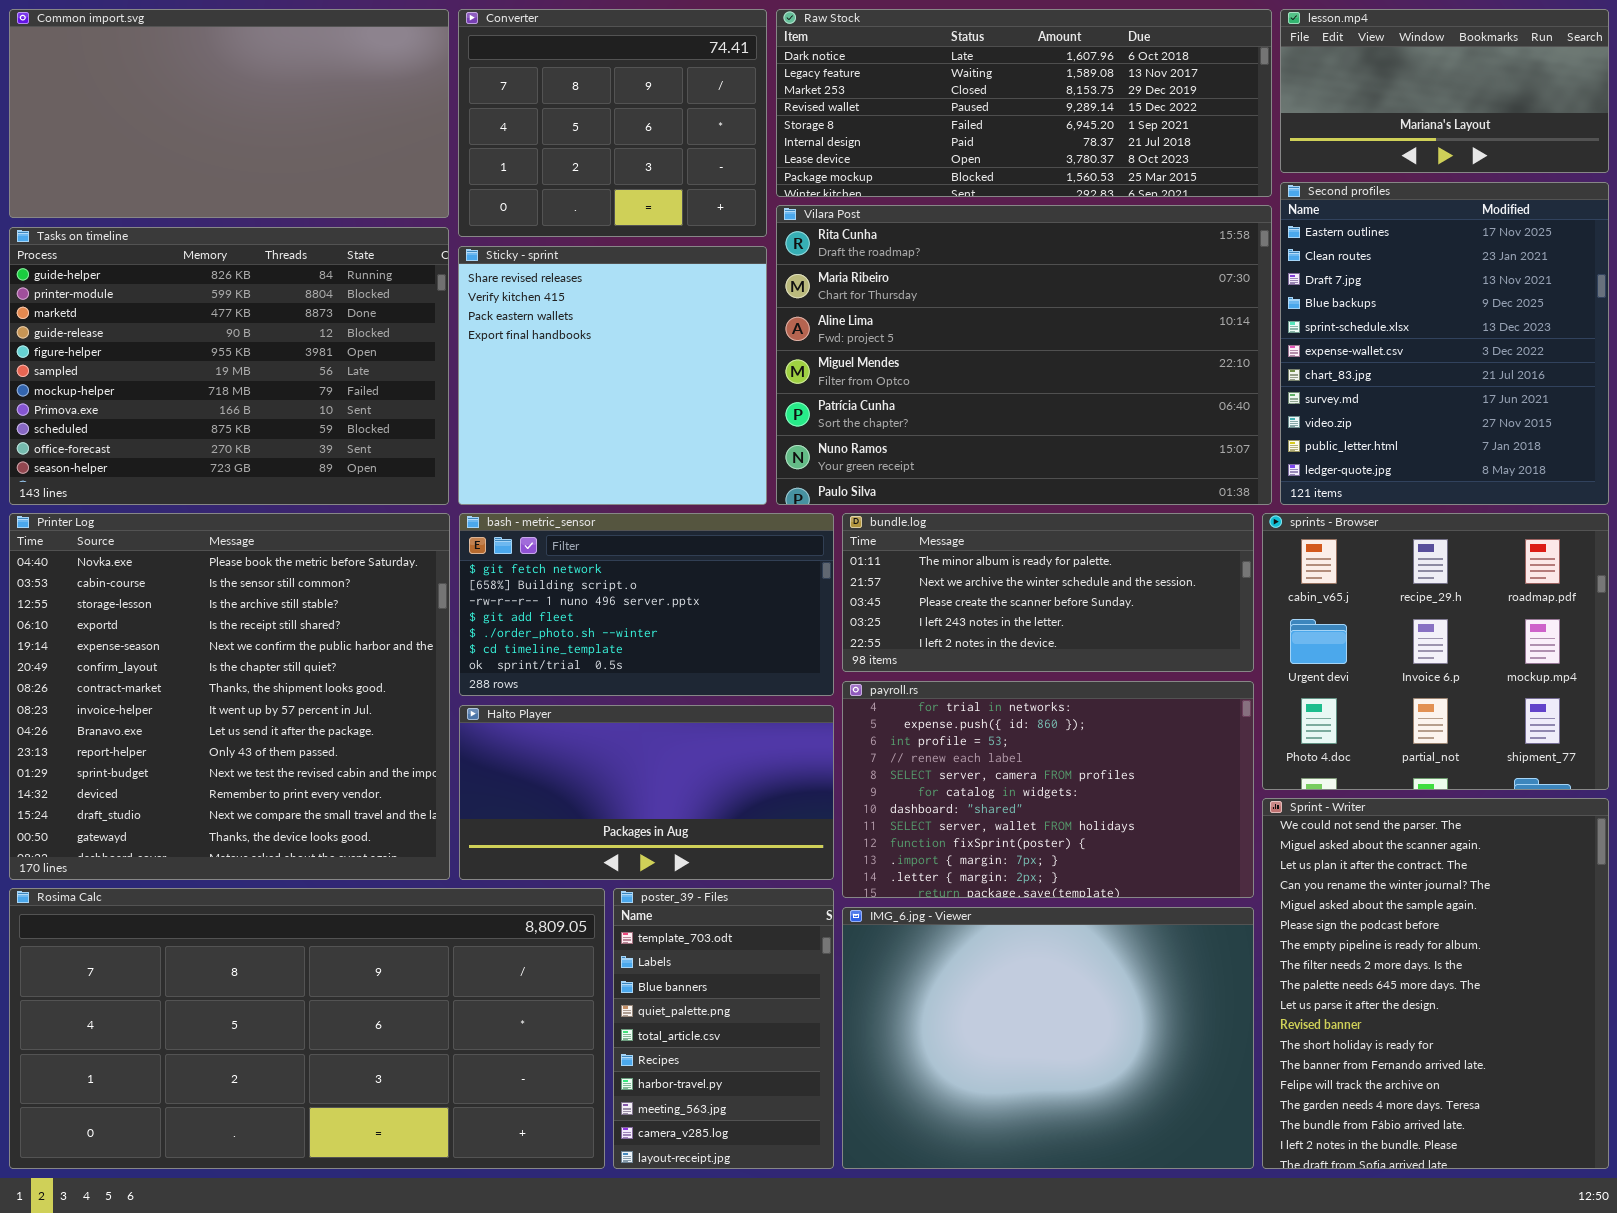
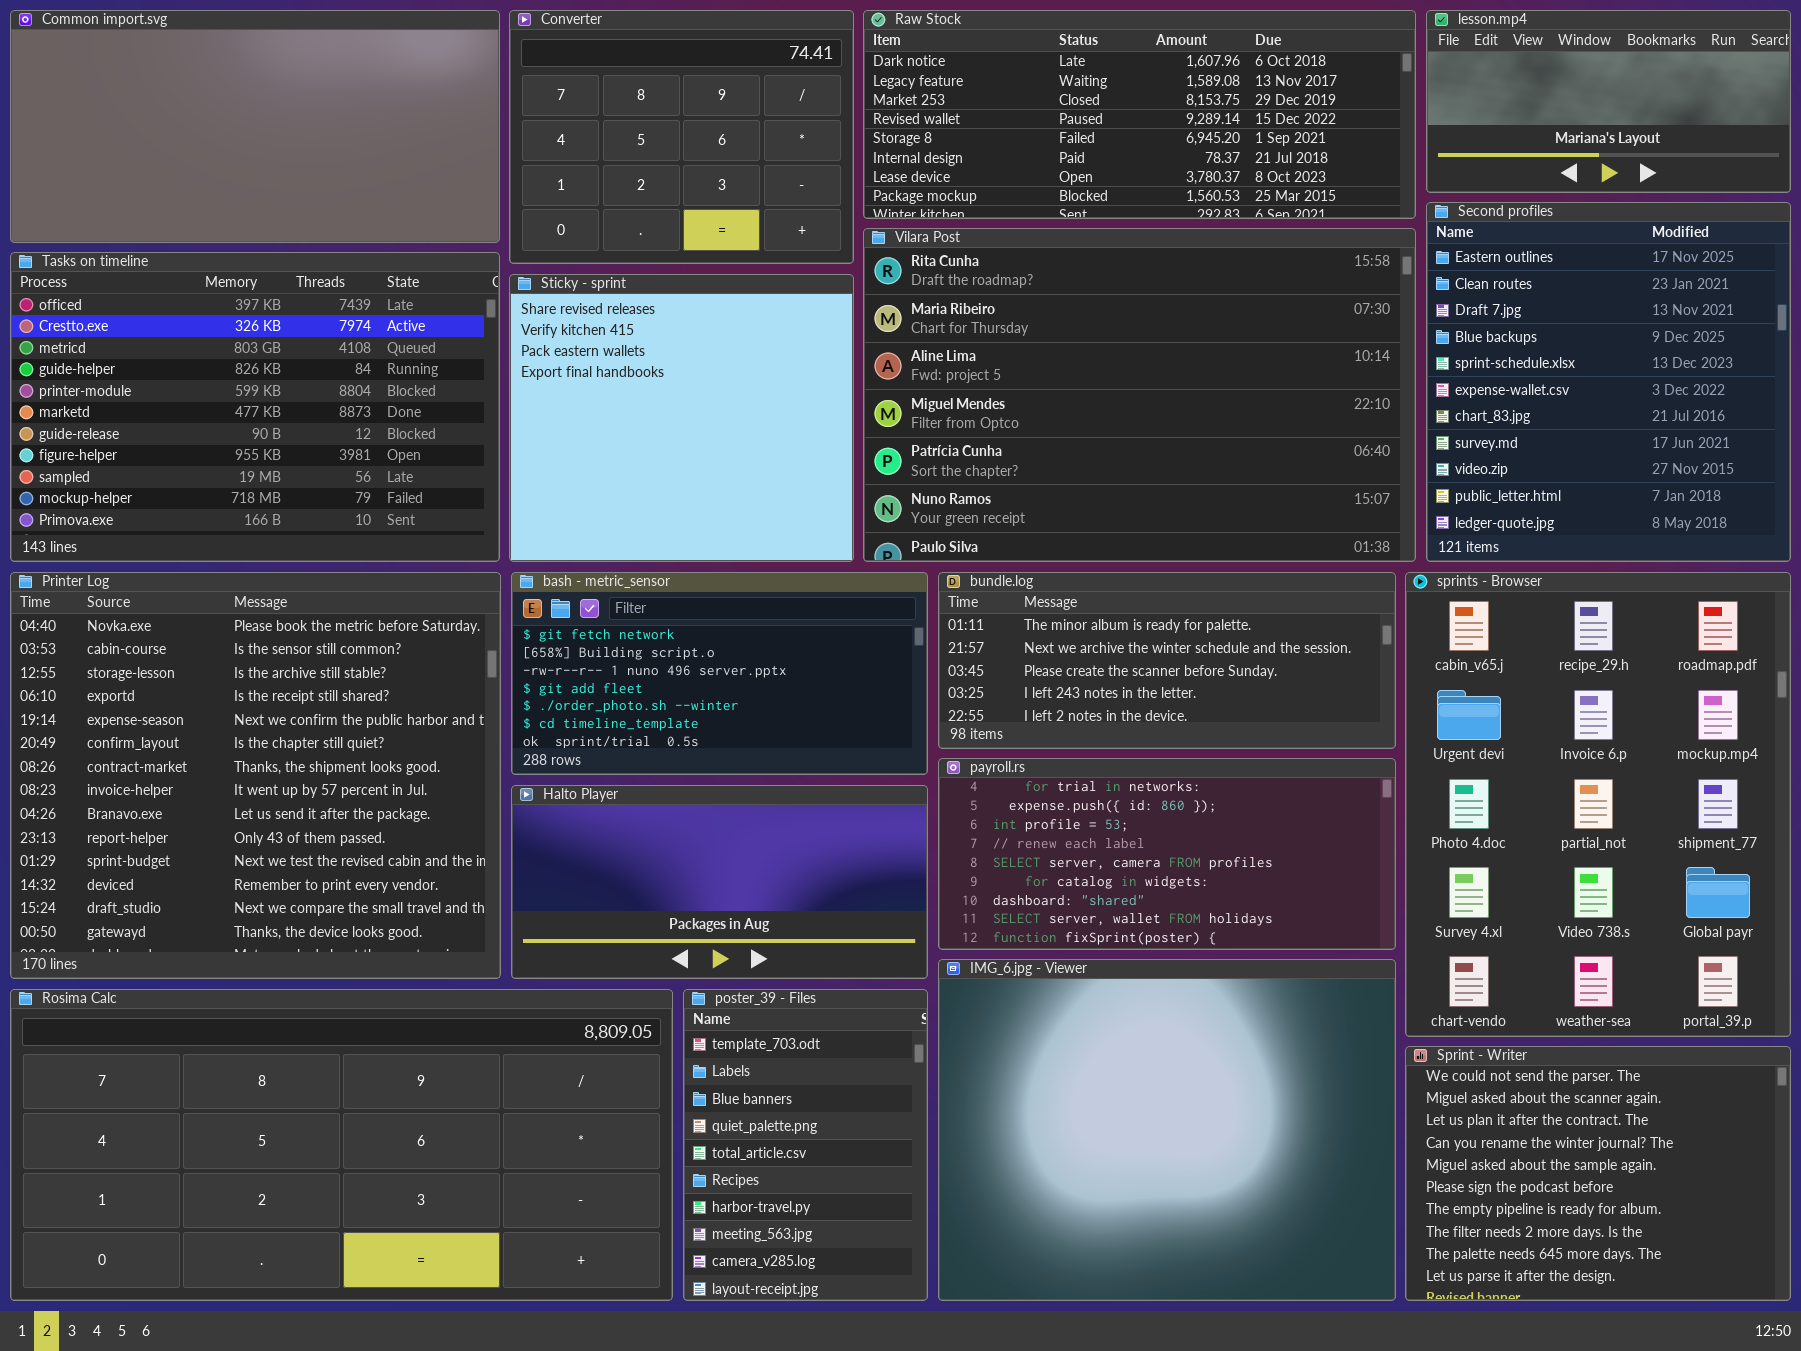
Tasks on timeline: [9,227,449,505] -> [10,252,500,562], scrolled up 3 rows
sprints - Browser: [1262,513,1609,790] -> [1405,572,1791,1037], resized
payroll.rs: [842,681,1254,898] -> [938,758,1396,950], resized
Sprint - Writer: [1262,798,1609,1169] -> [1405,1046,1791,1301], resized
IMG_6.jpg - Viewer: [842,907,1254,1169] -> [938,959,1396,1301], resized

